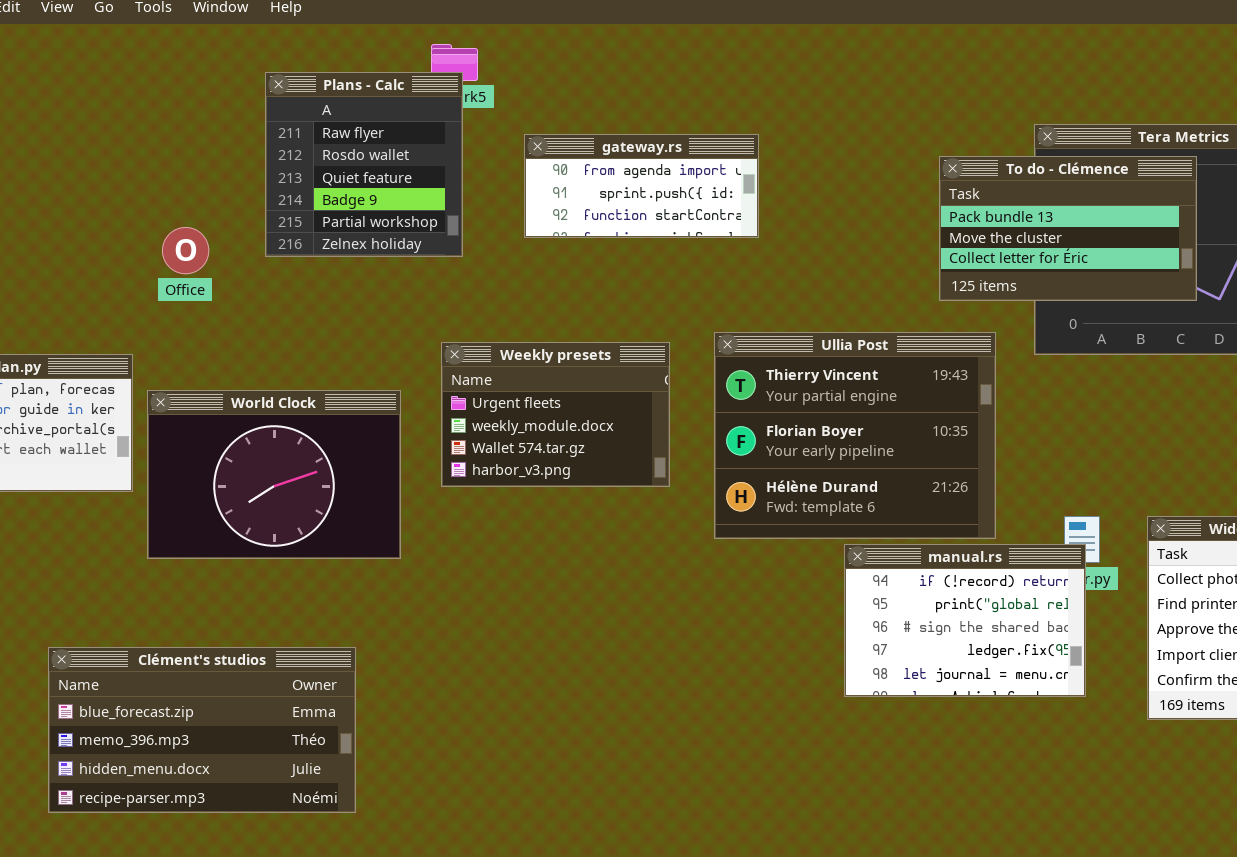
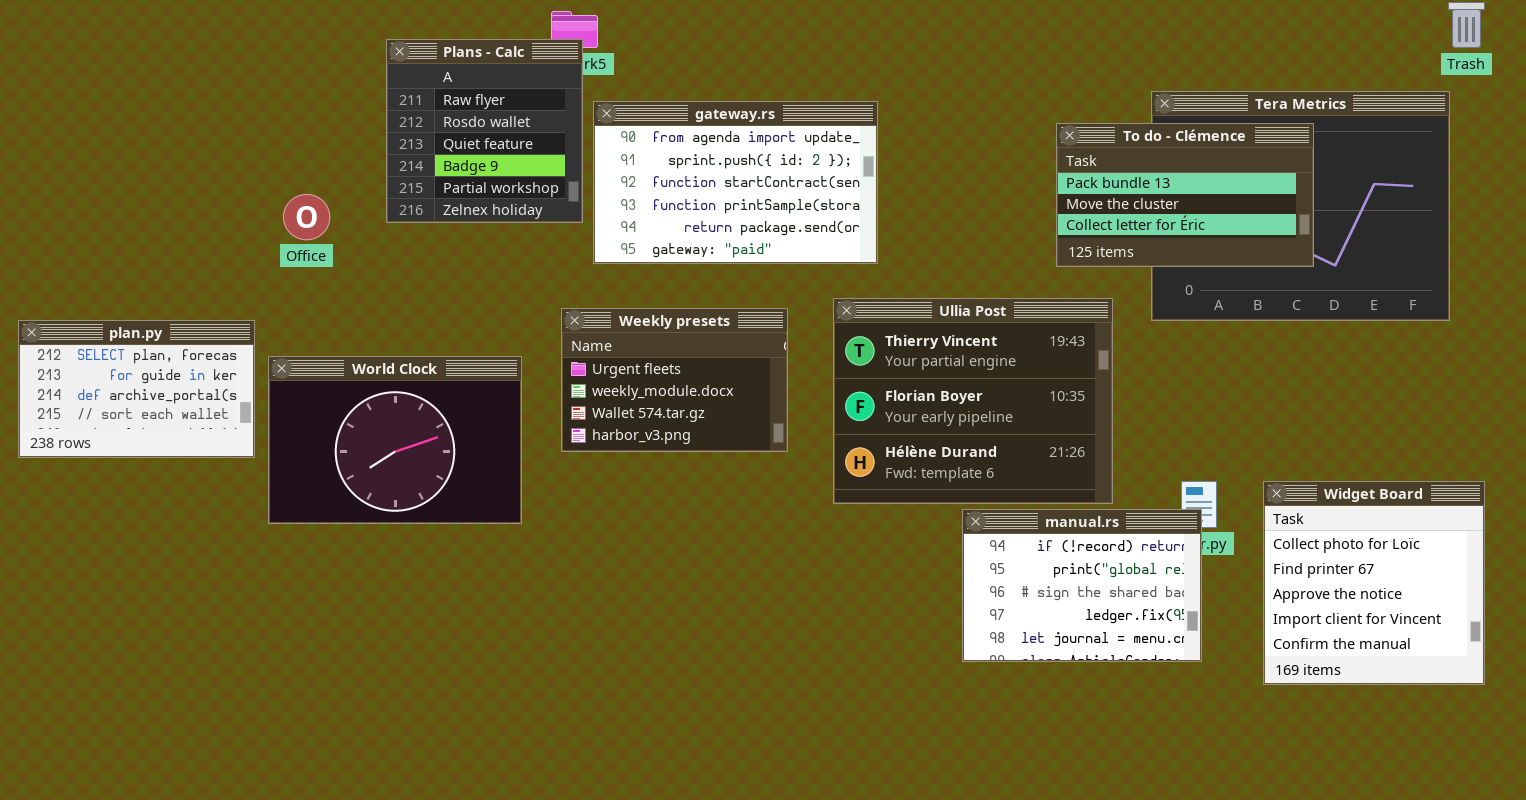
gateway.rs: [524,134,759,238] -> [593,101,878,264], resized
Clément's studios: [48,647,356,813] -> none, closed

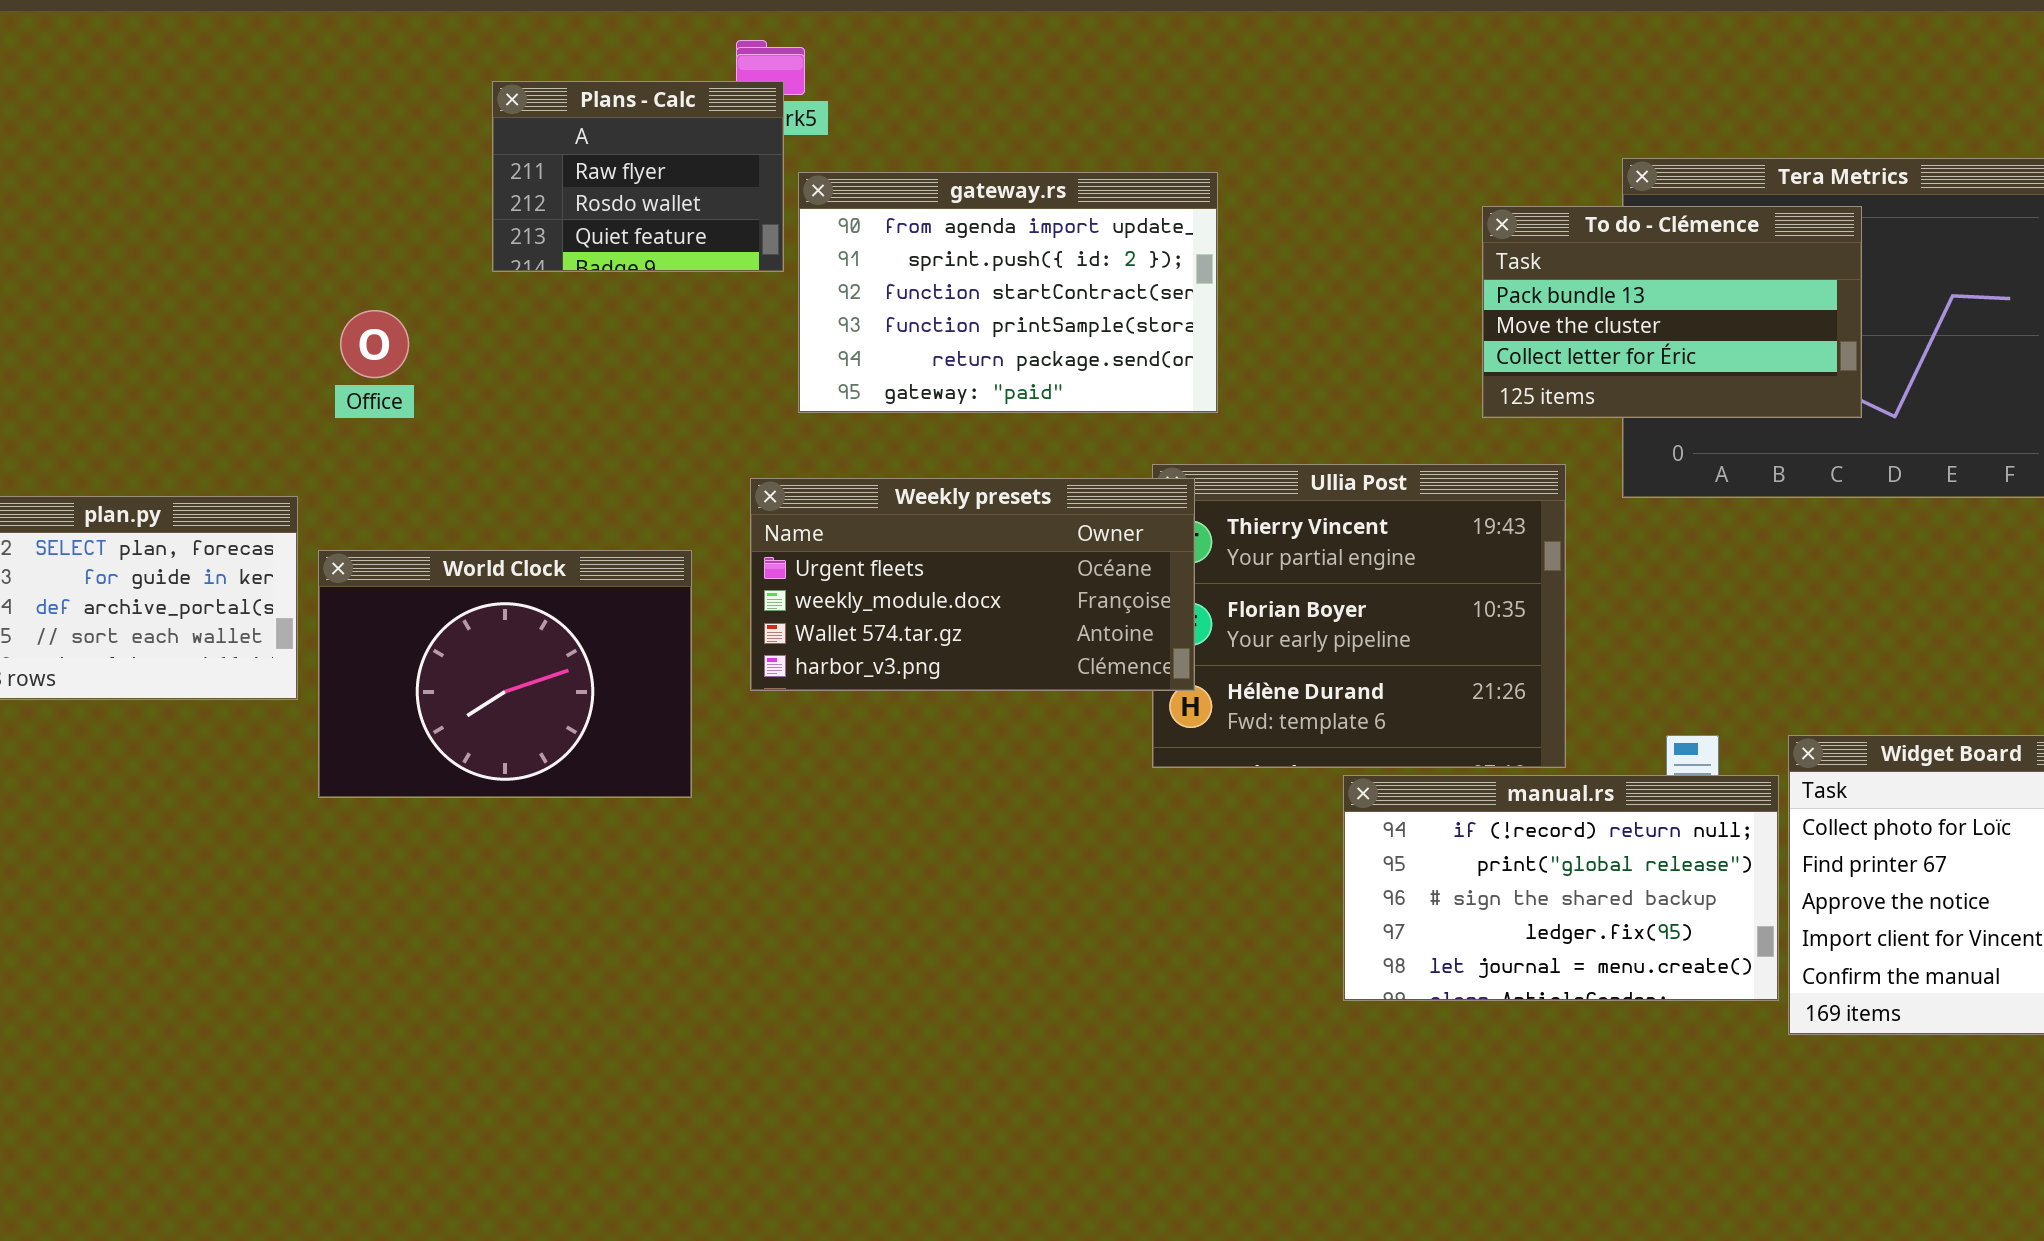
Plans - Calc: [386,39,583,223] -> [492,81,784,272], resized
Weekly presets: [561,308,788,452] -> [750,478,1195,691], resized
manual.rs: [962,509,1202,662] -> [1343,775,1779,1001], resized

